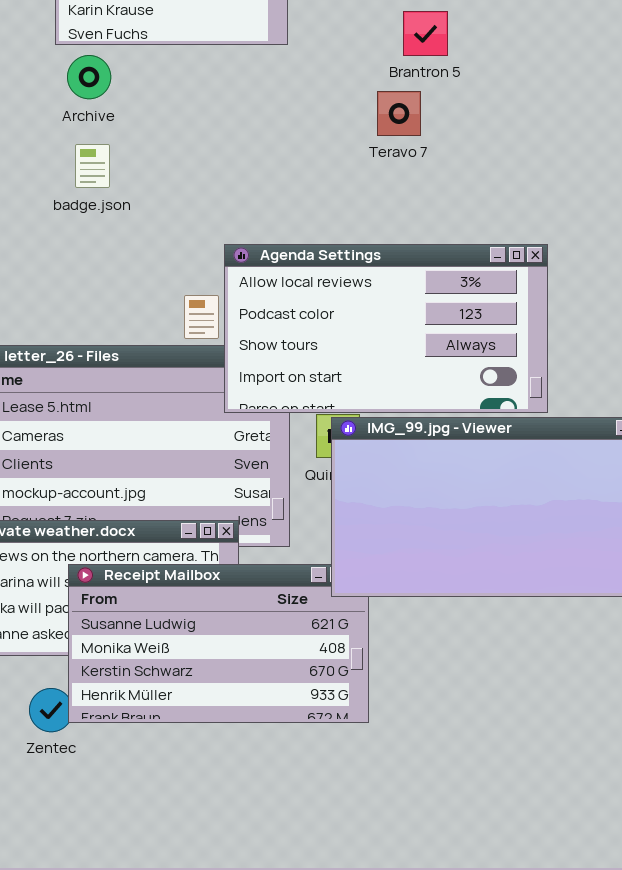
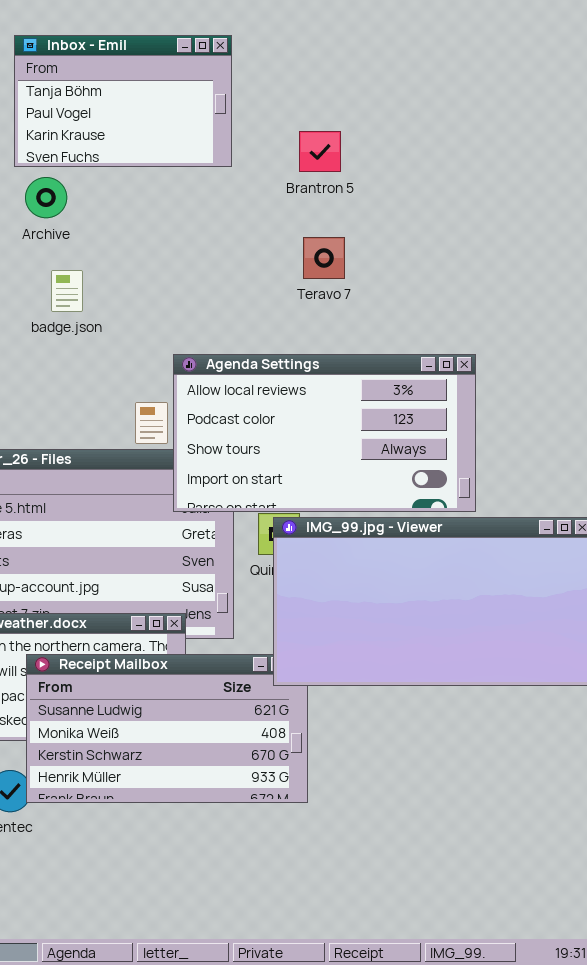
Brantron 5: [403,11,448,56] -> [299,131,341,172], moved
Teravo 7: [377,91,421,136] -> [303,237,345,279], moved
badge.json: [75,144,110,188] -> [51,270,83,312], moved

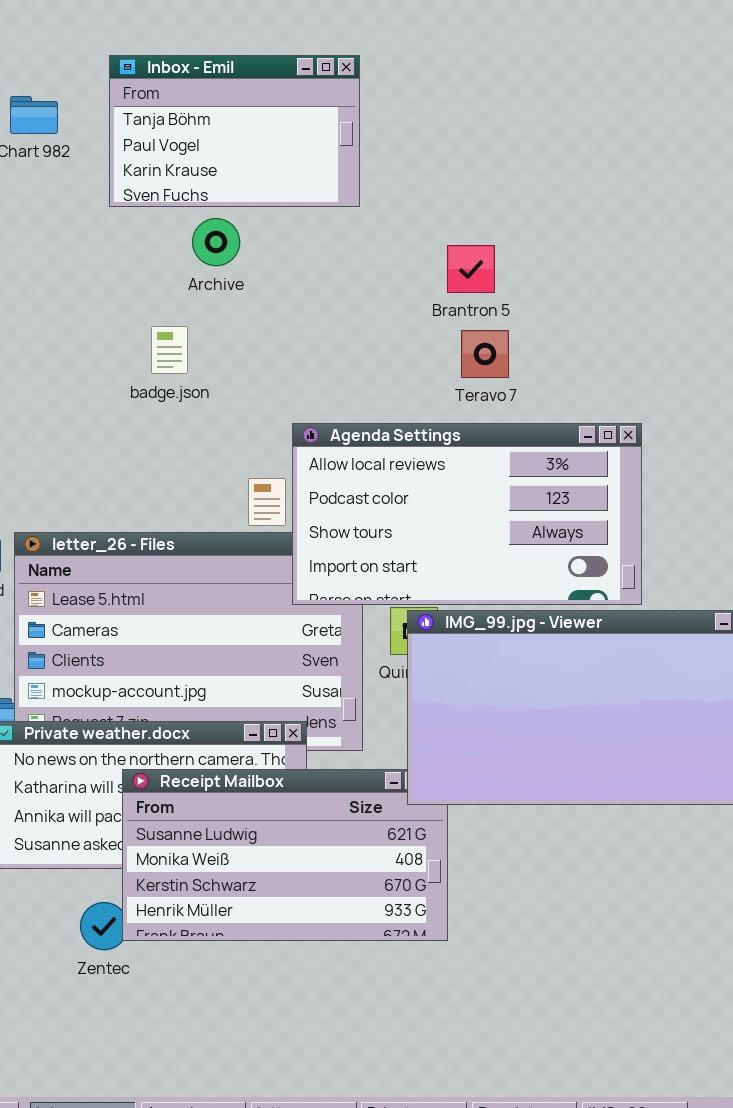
Brantron 5: [299,131,341,172] -> [447,245,495,293], moved
Archive: [25,177,67,218] -> [192,218,240,266], moved
Teravo 7: [303,237,345,279] -> [461,330,509,378], moved

